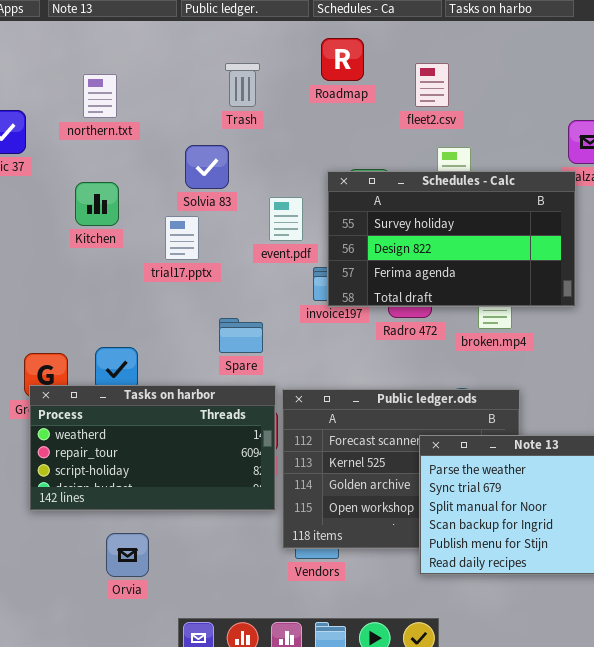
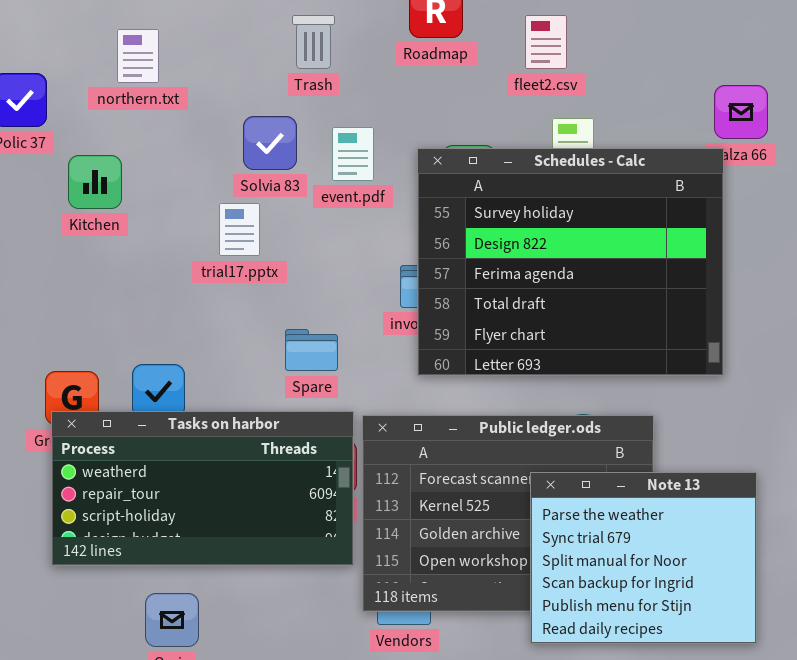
Schedules - Calc: [327,171,576,307] -> [417,148,724,376], resized
Kitchen: [75,182,119,226] -> [68,155,122,209], moved
event.pdf: [269,197,303,241] -> [332,127,374,181], moved

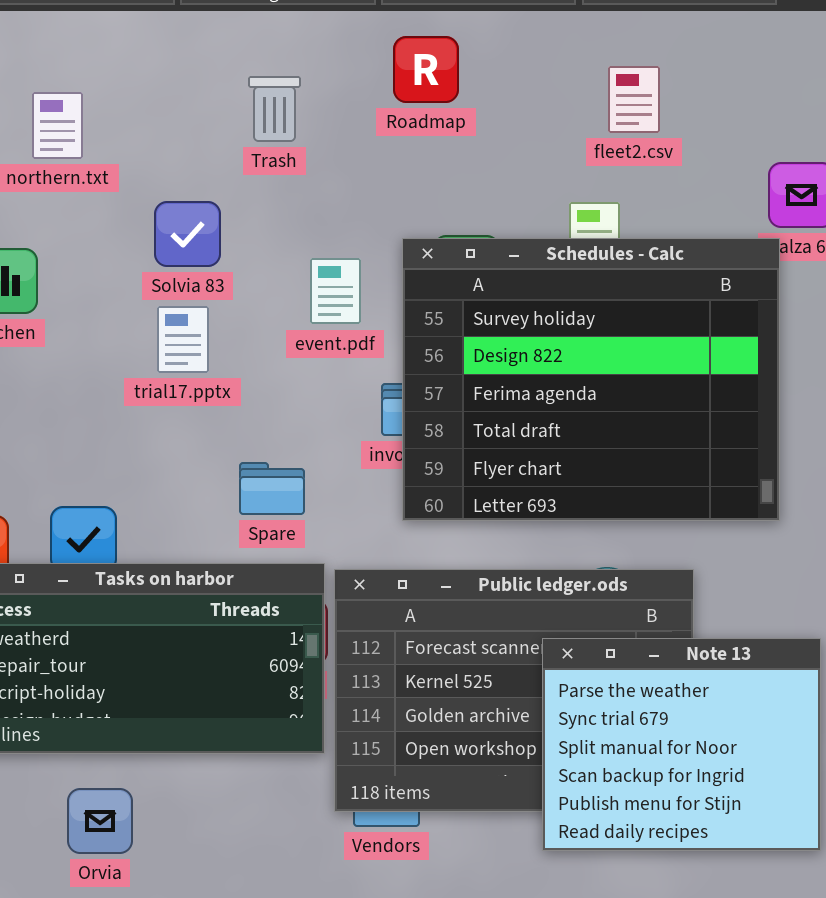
fleet2.csv: [525,15,567,69] -> [608,66,660,133], moved
Solvia 83: [243,116,297,170] -> [154,201,221,267], moved
event.pdf: [332,127,374,181] -> [310,258,361,324], moved

